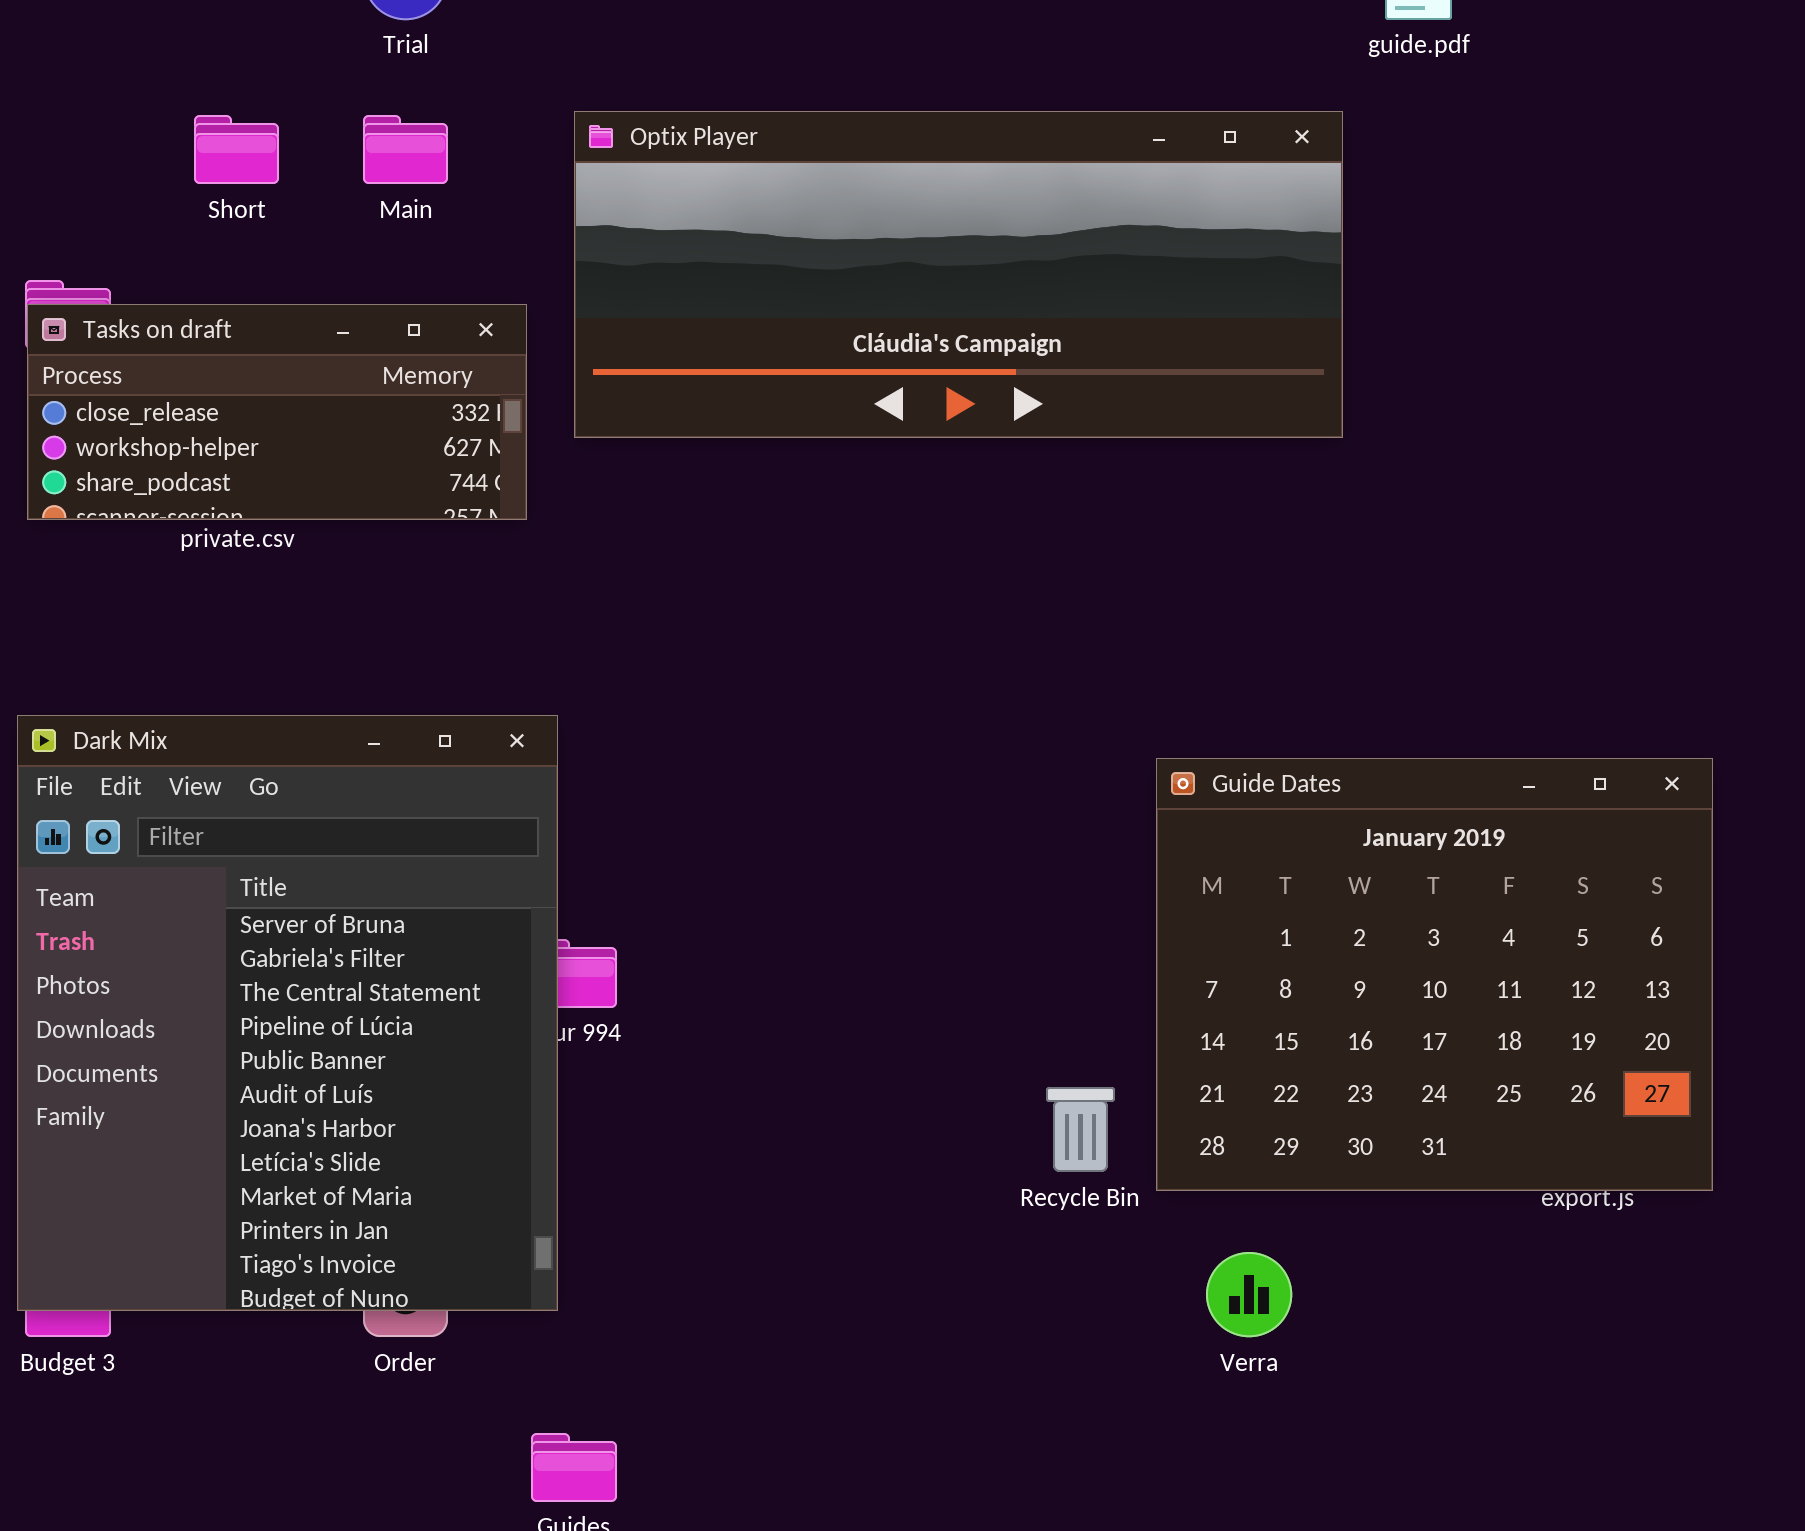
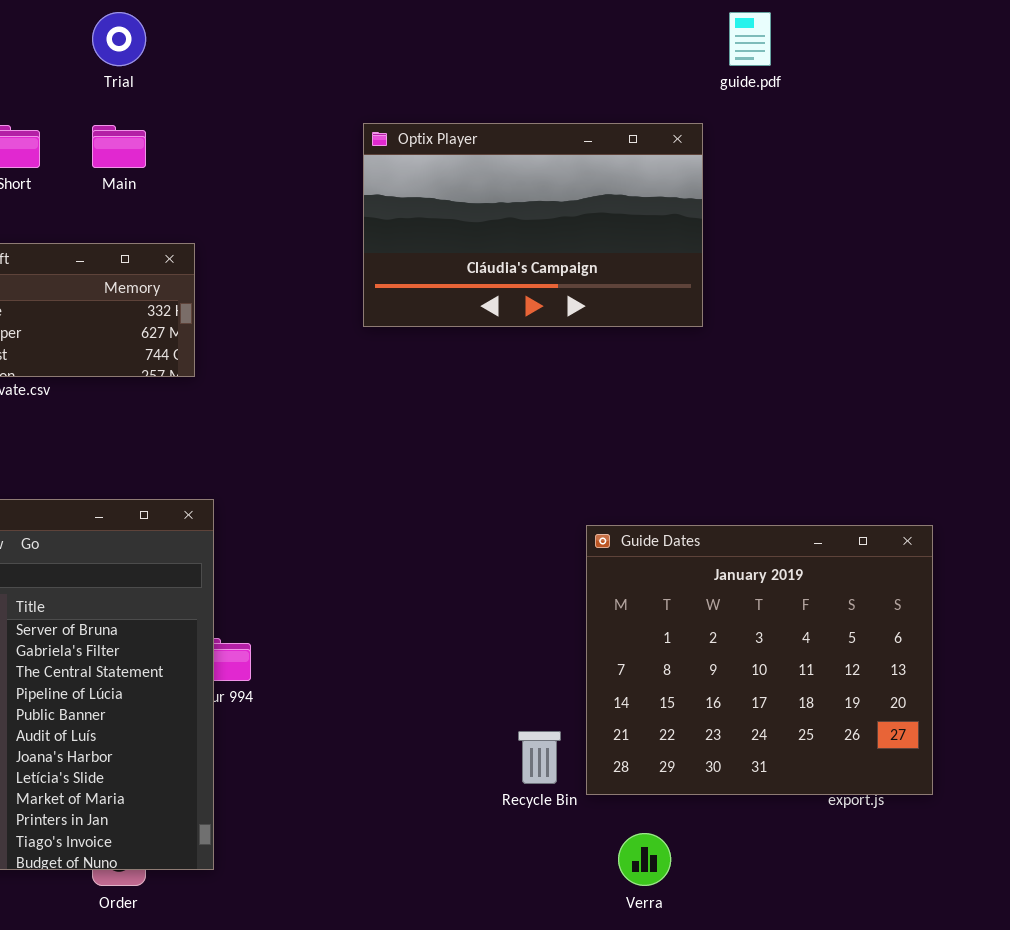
Optix Player: [574,111,1343,438] -> [363,123,703,327], resized

